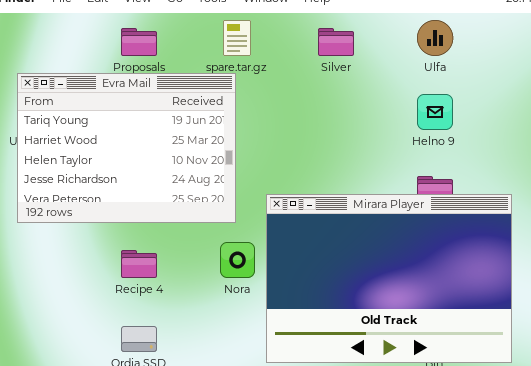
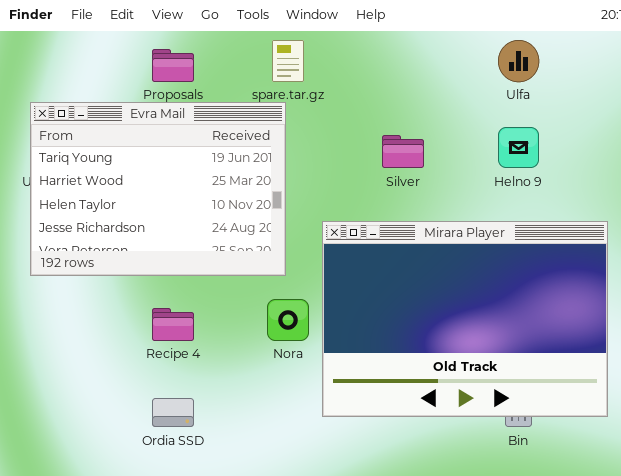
Silver: [318,28,354,56] -> [382,135,424,168], moved
Mirara Player: [266,194,512,363] -> [322,221,608,417], moved

